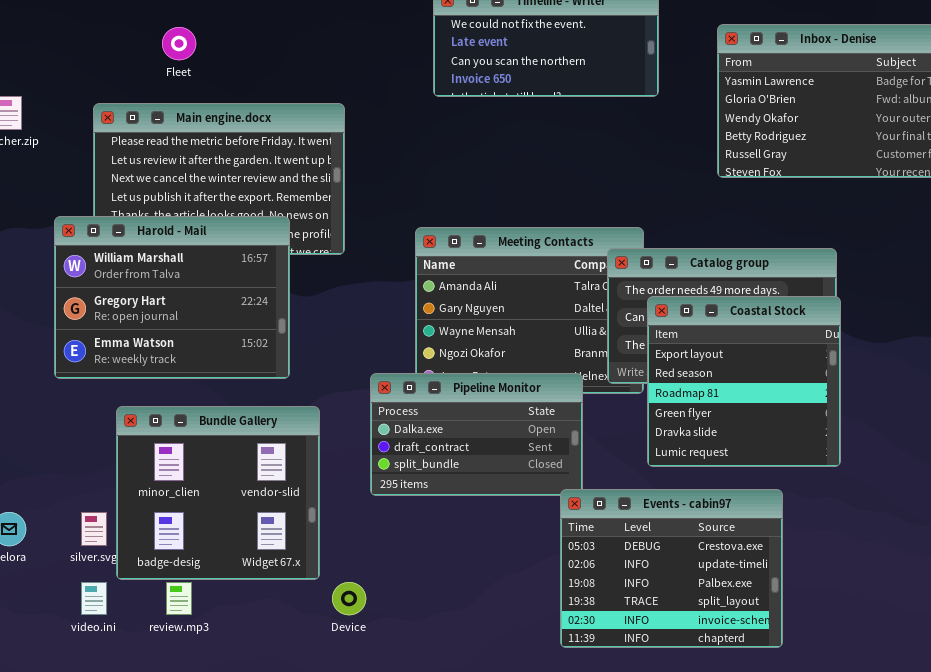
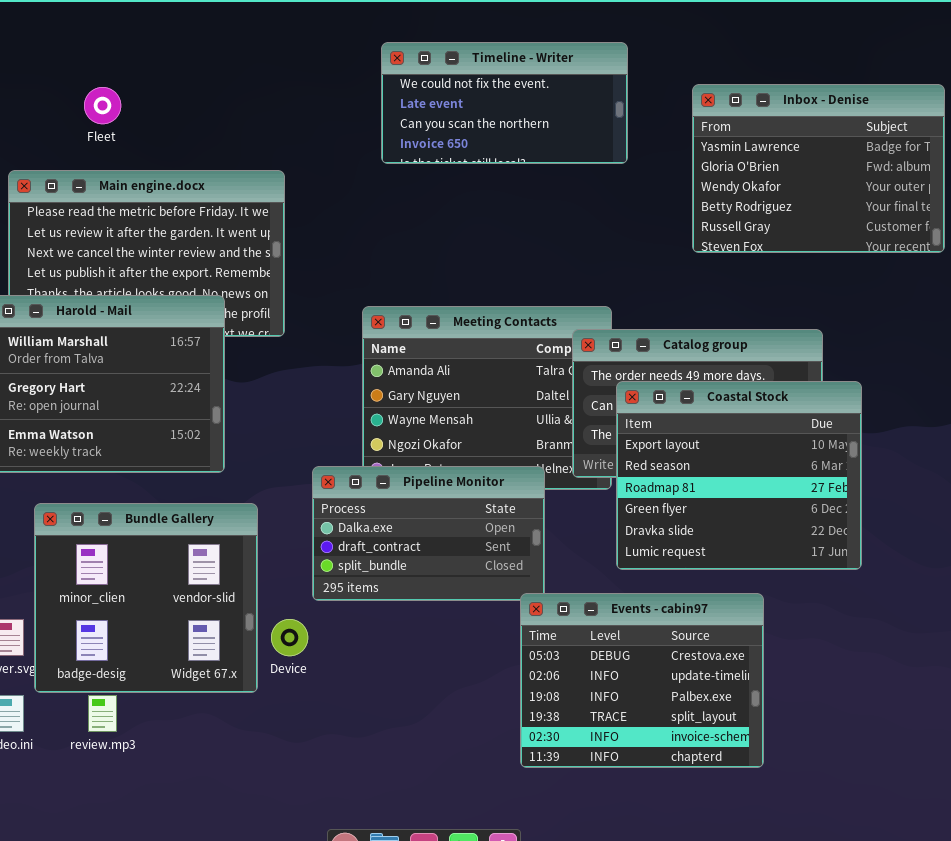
Coastal Stock: [647,296,841,467] -> [616,381,862,570], resized
Device: [332,582,366,615] -> [271,619,308,656], moved

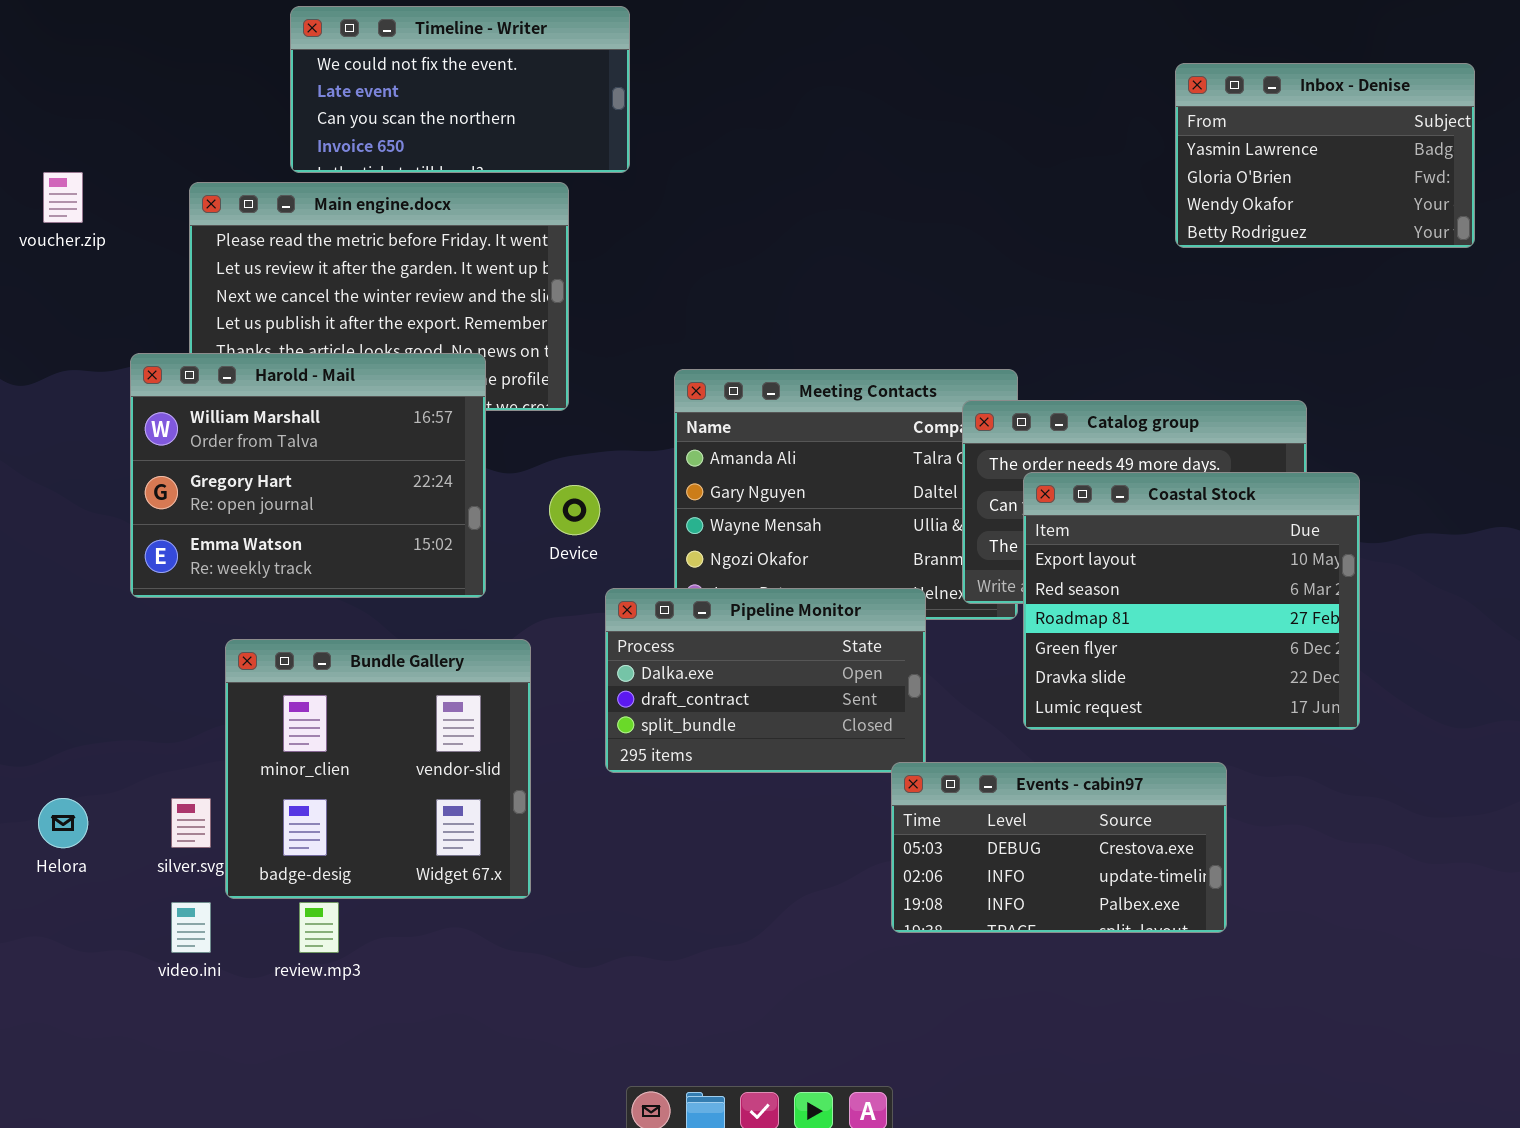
Timeline - Writer: [381,42,628,164] -> [290,6,630,173], moved
Inbox - Denise: [692,84,945,253] -> [1175,63,1475,248], resized
Events - cabin97: [520,593,764,768] -> [891,762,1227,933], resized
Device: [271,619,308,656] -> [549,485,600,535], moved

